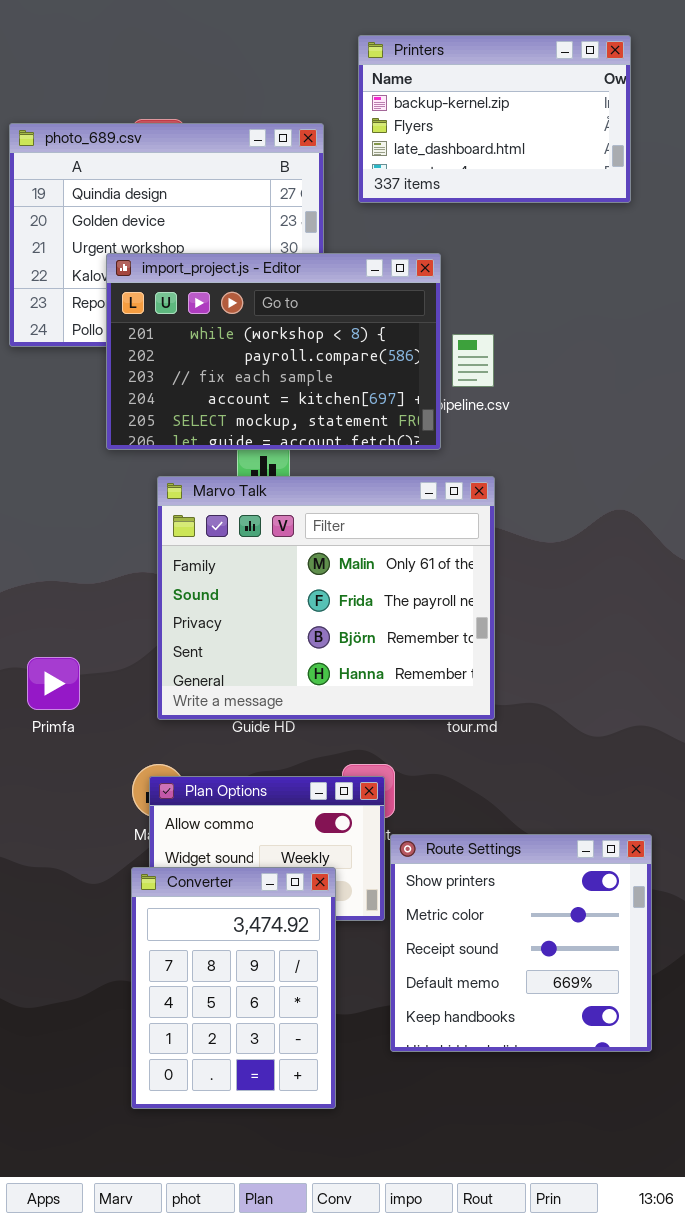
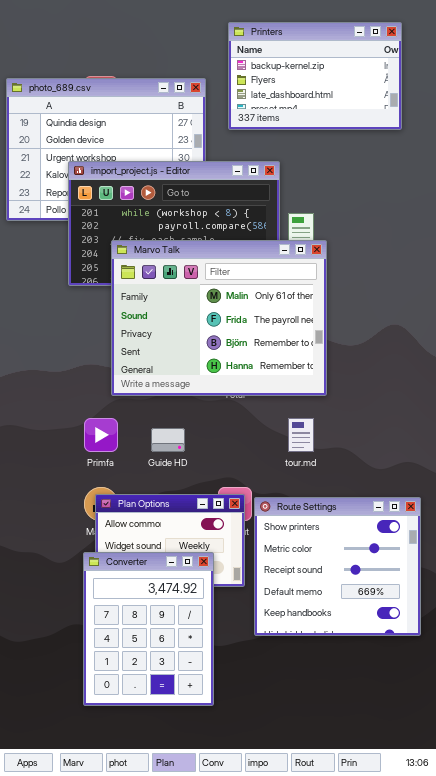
Marvo Talk: [157,476,495,720] -> [111,240,327,396], moved
Primfa: [27,657,80,710] -> [84,418,118,452], moved
Route Settings: [390,834,652,1052] -> [254,497,421,636], moved

